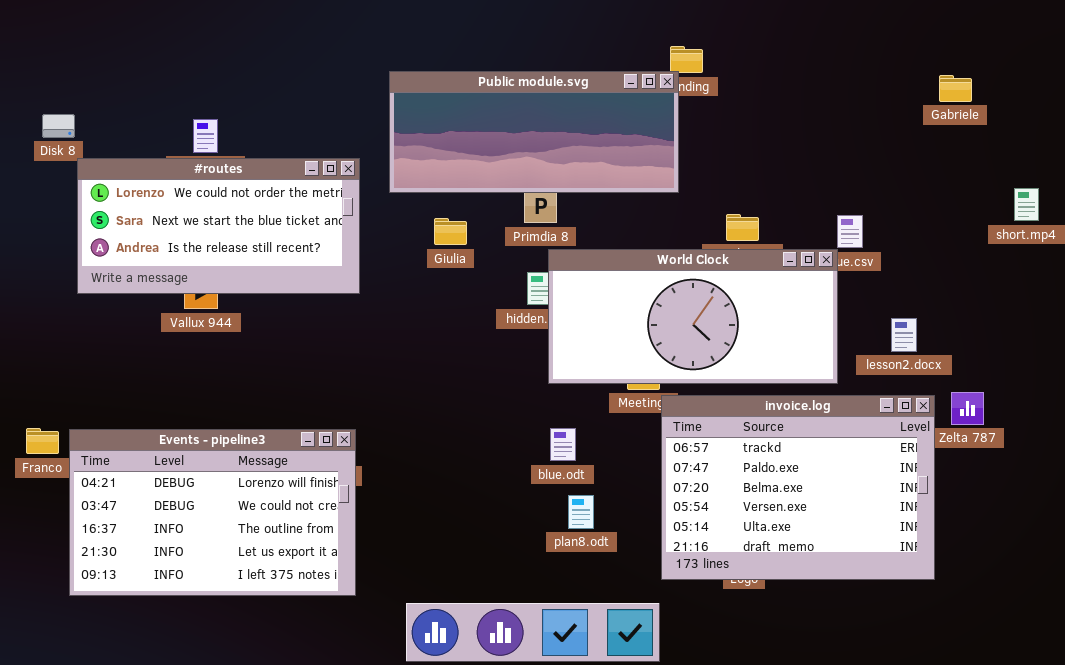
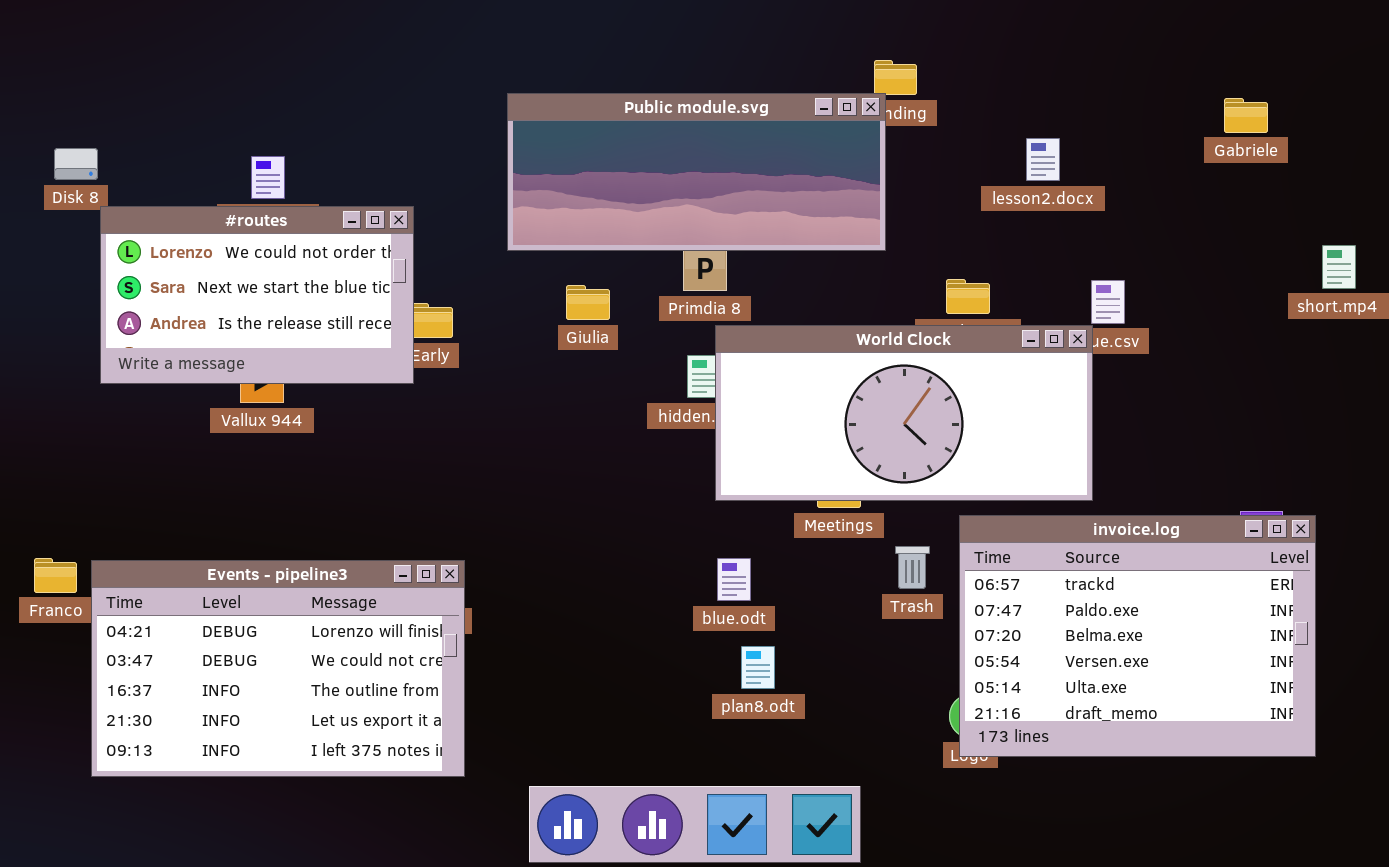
#routes: [77,158,360,294] -> [100,206,414,384], resized
lesson2.docx: [891,318,917,352] -> [1026,138,1060,181], moved
invoice.log: [661,395,935,580] -> [959,515,1316,757], moved

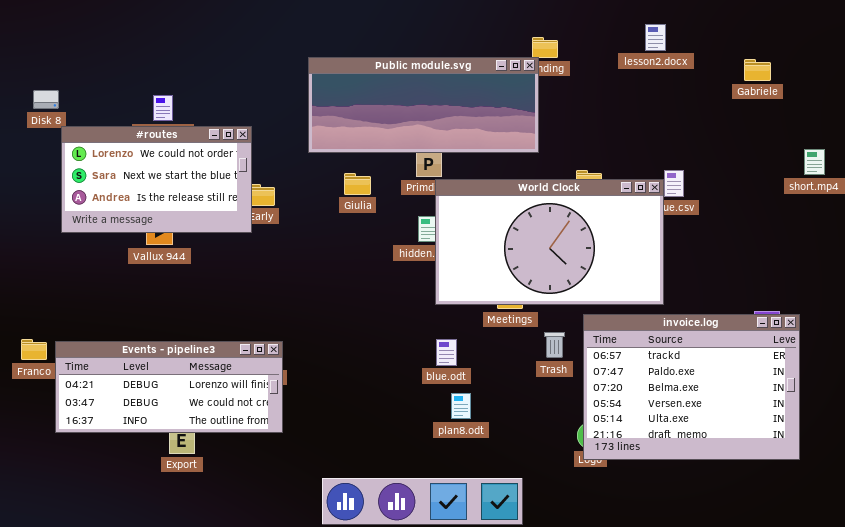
lesson2.docx: [1026,138,1060,181] -> [645,24,666,51], moved
World Clock: [715,325,1093,501] -> [435,179,664,305], resized
Events - pipeline3: [91,560,465,777] -> [55,341,283,433], resized

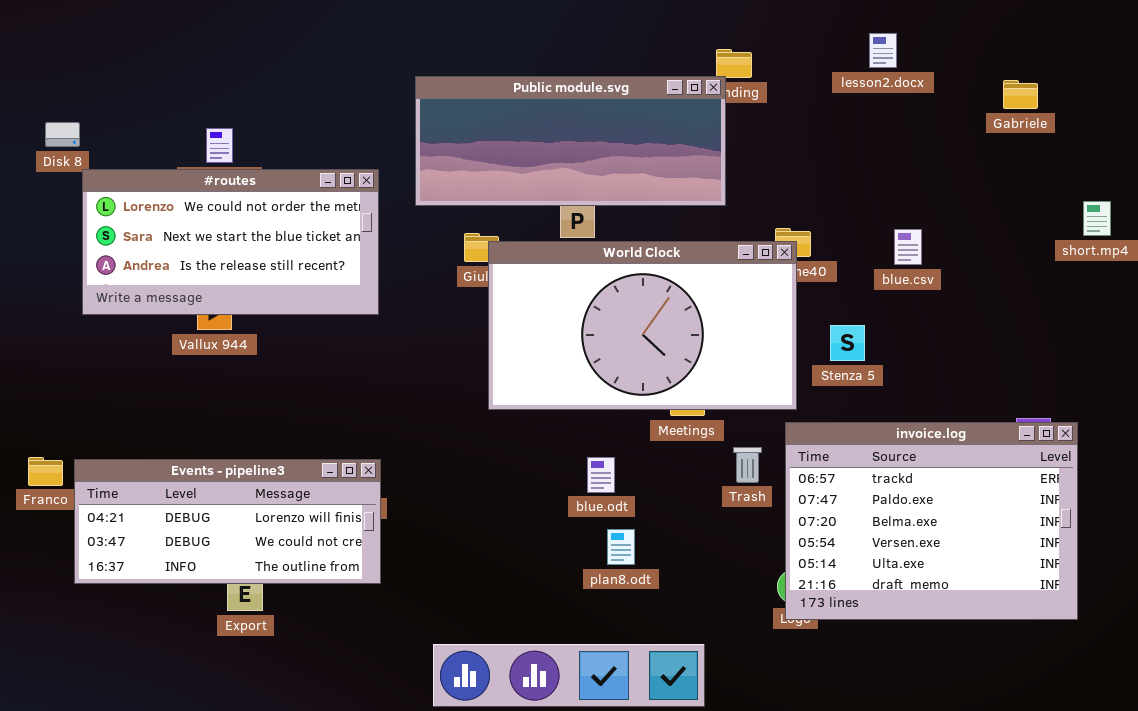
#routes: [61,126,252,233] -> [82,169,379,315], resized
World Clock: [435,179,664,305] -> [488,241,797,410], moved

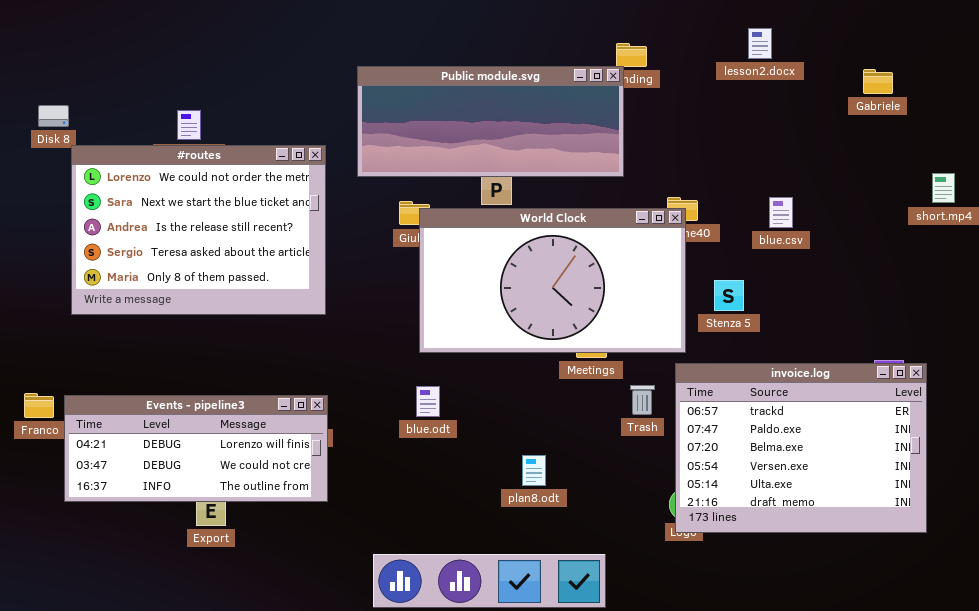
#routes: [82,169,379,315] -> [71,145,326,315], resized
blue.odt: [587,457,615,493] -> [416,386,440,417], moved

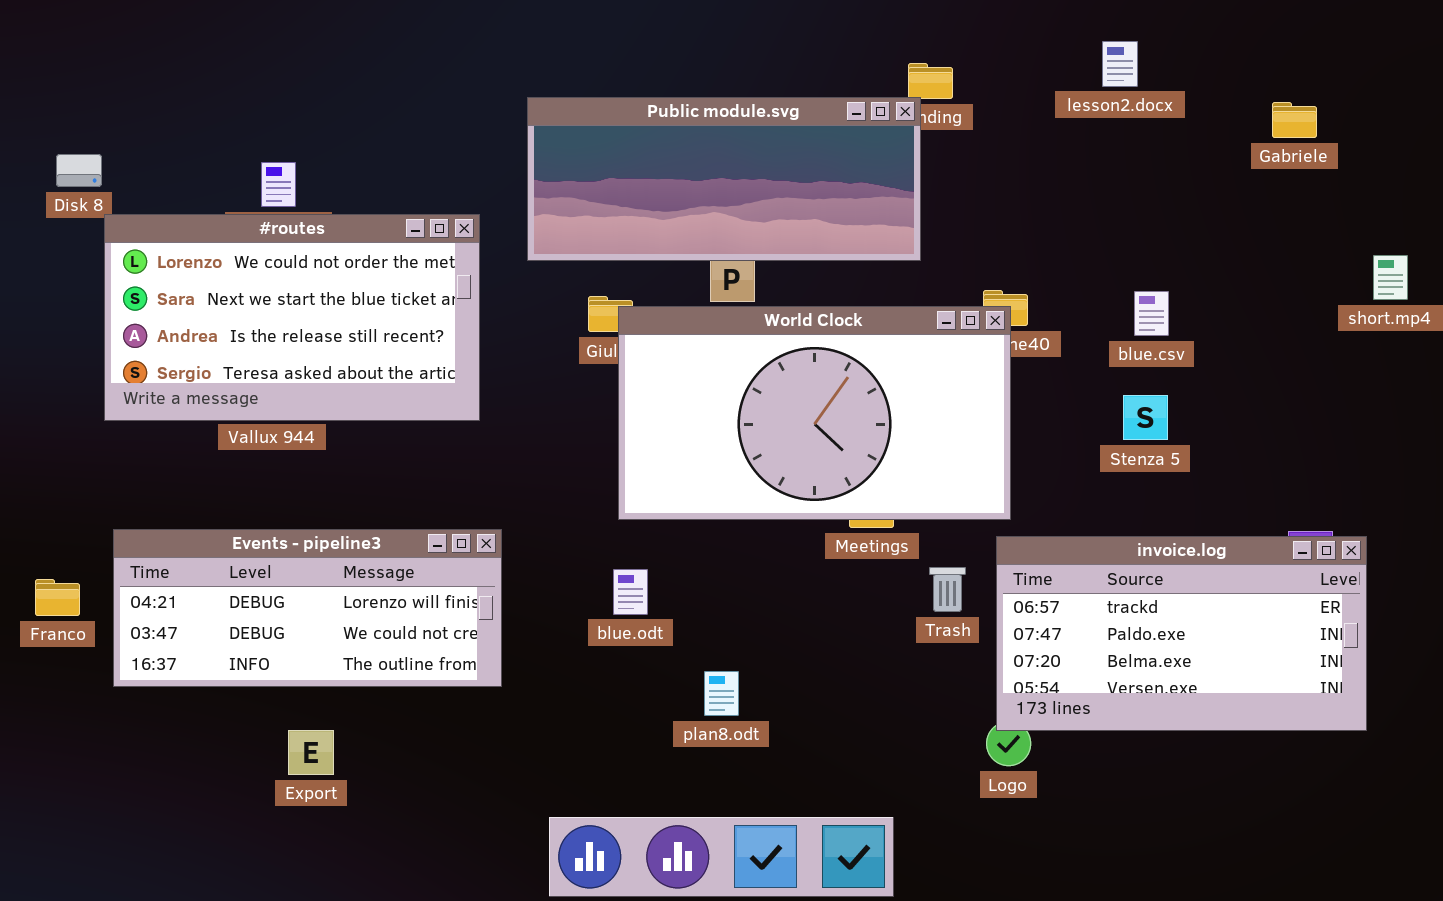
#routes: [71,145,326,315] -> [104,214,480,421], resized
Stenza 5: [714,280,744,311] -> [1123,395,1168,440], moved
invoice.log: [675,363,927,533] -> [996,536,1367,731], resized
Events - pipeline3: [64,395,328,502] -> [113,529,502,687], moved
plan8.odt: [522,455,546,486] -> [704,671,739,716], moved

